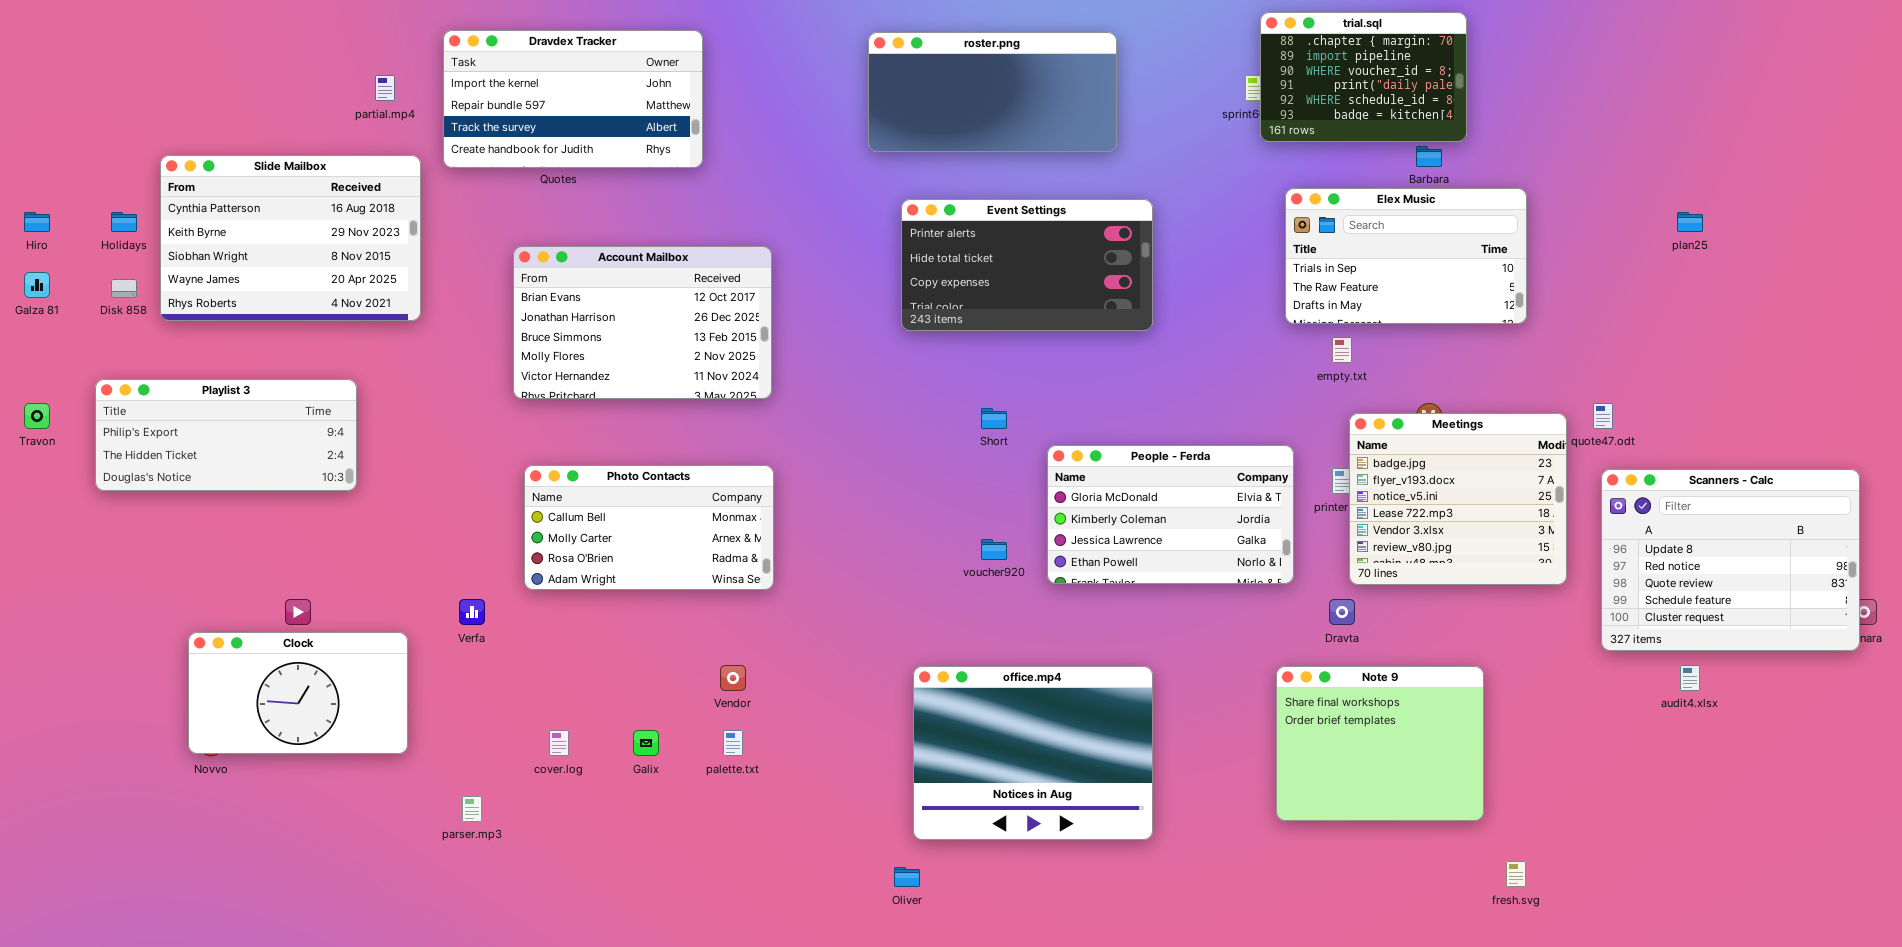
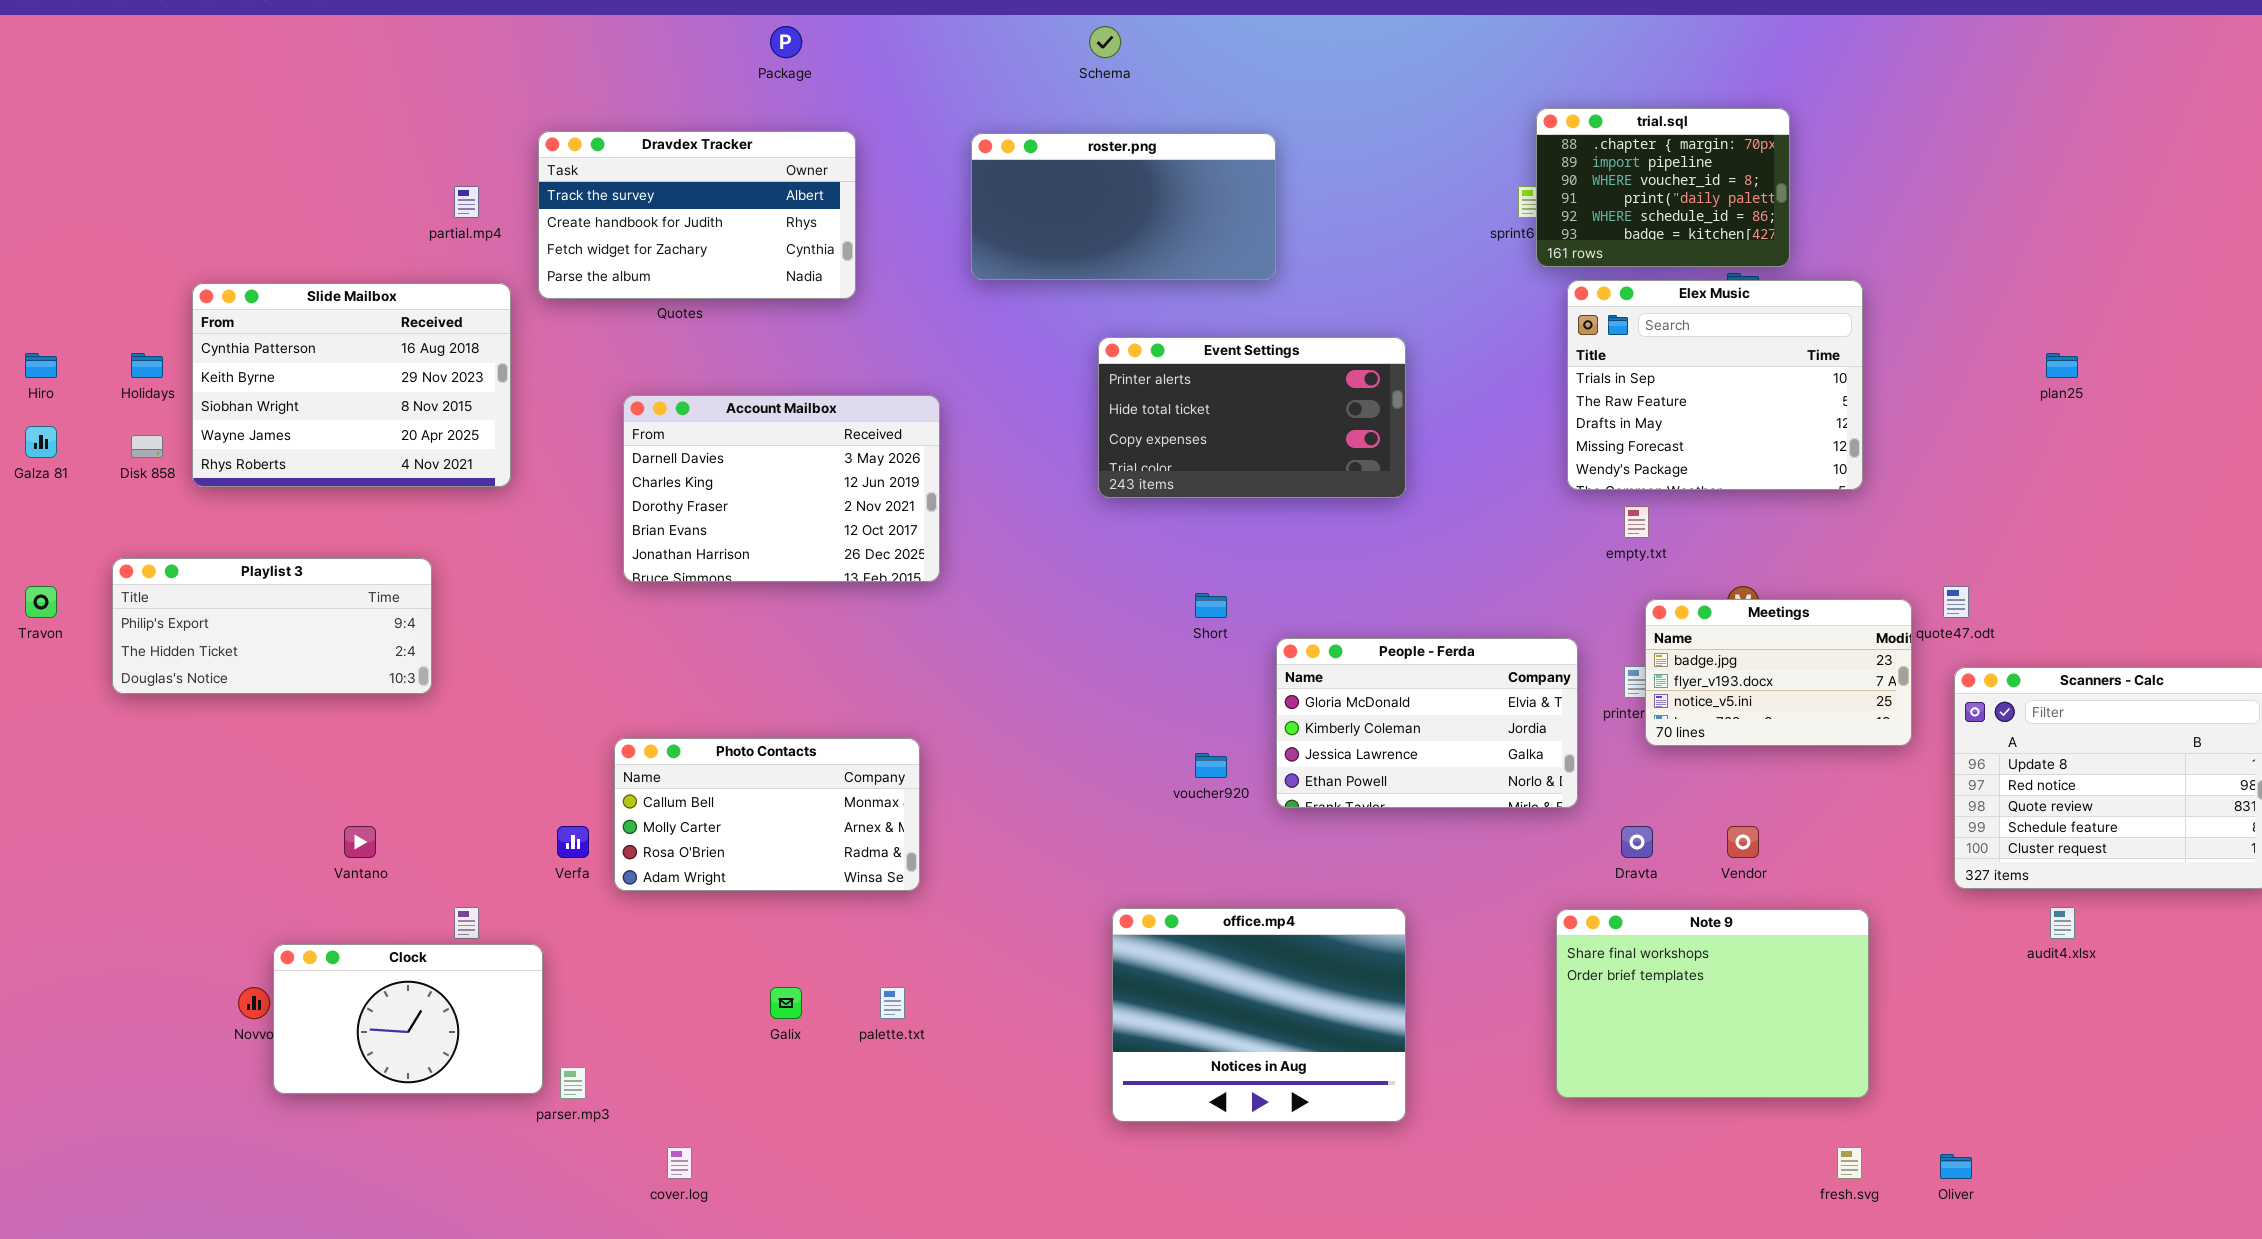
Dravdex Tracker: [443,30,703,168] -> [538,131,856,299], scrolled down 2 rows
roster.png: [868,32,1117,152] -> [971,133,1276,280], moved
Elex Music: [1285,188,1527,324] -> [1567,280,1863,490], resized
Account Mailbox: [513,246,772,399] -> [623,395,940,582], scrolled up 3 rows
Meetings: [1349,413,1567,585] -> [1645,599,1912,746], resized
Photo Contacts: [524,465,774,590] -> [614,738,920,891], moved
Clock: [188,632,408,754] -> [273,944,543,1094], moved
Vendor: [720,665,746,691] -> [1727,826,1759,858], moved
Note 9: [1276,666,1484,821] -> [1556,909,1869,1098], resized
cover.log: [549,730,569,756] -> [667,1147,692,1179], moved
Oliver: [894,867,920,887] -> [1940,1154,1972,1179], moved

